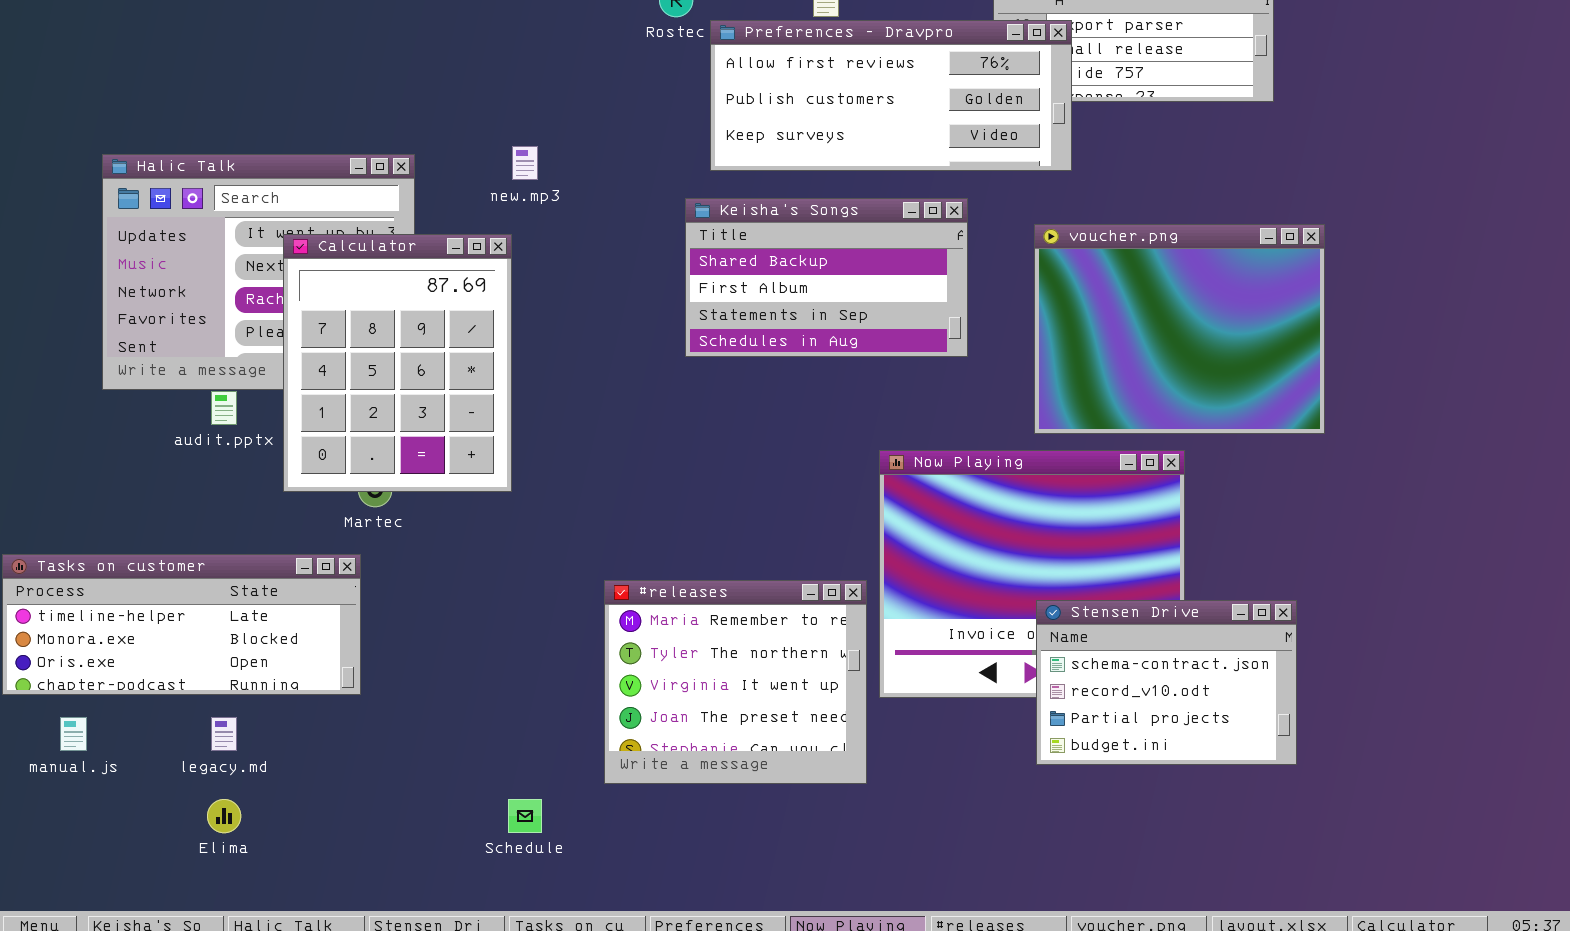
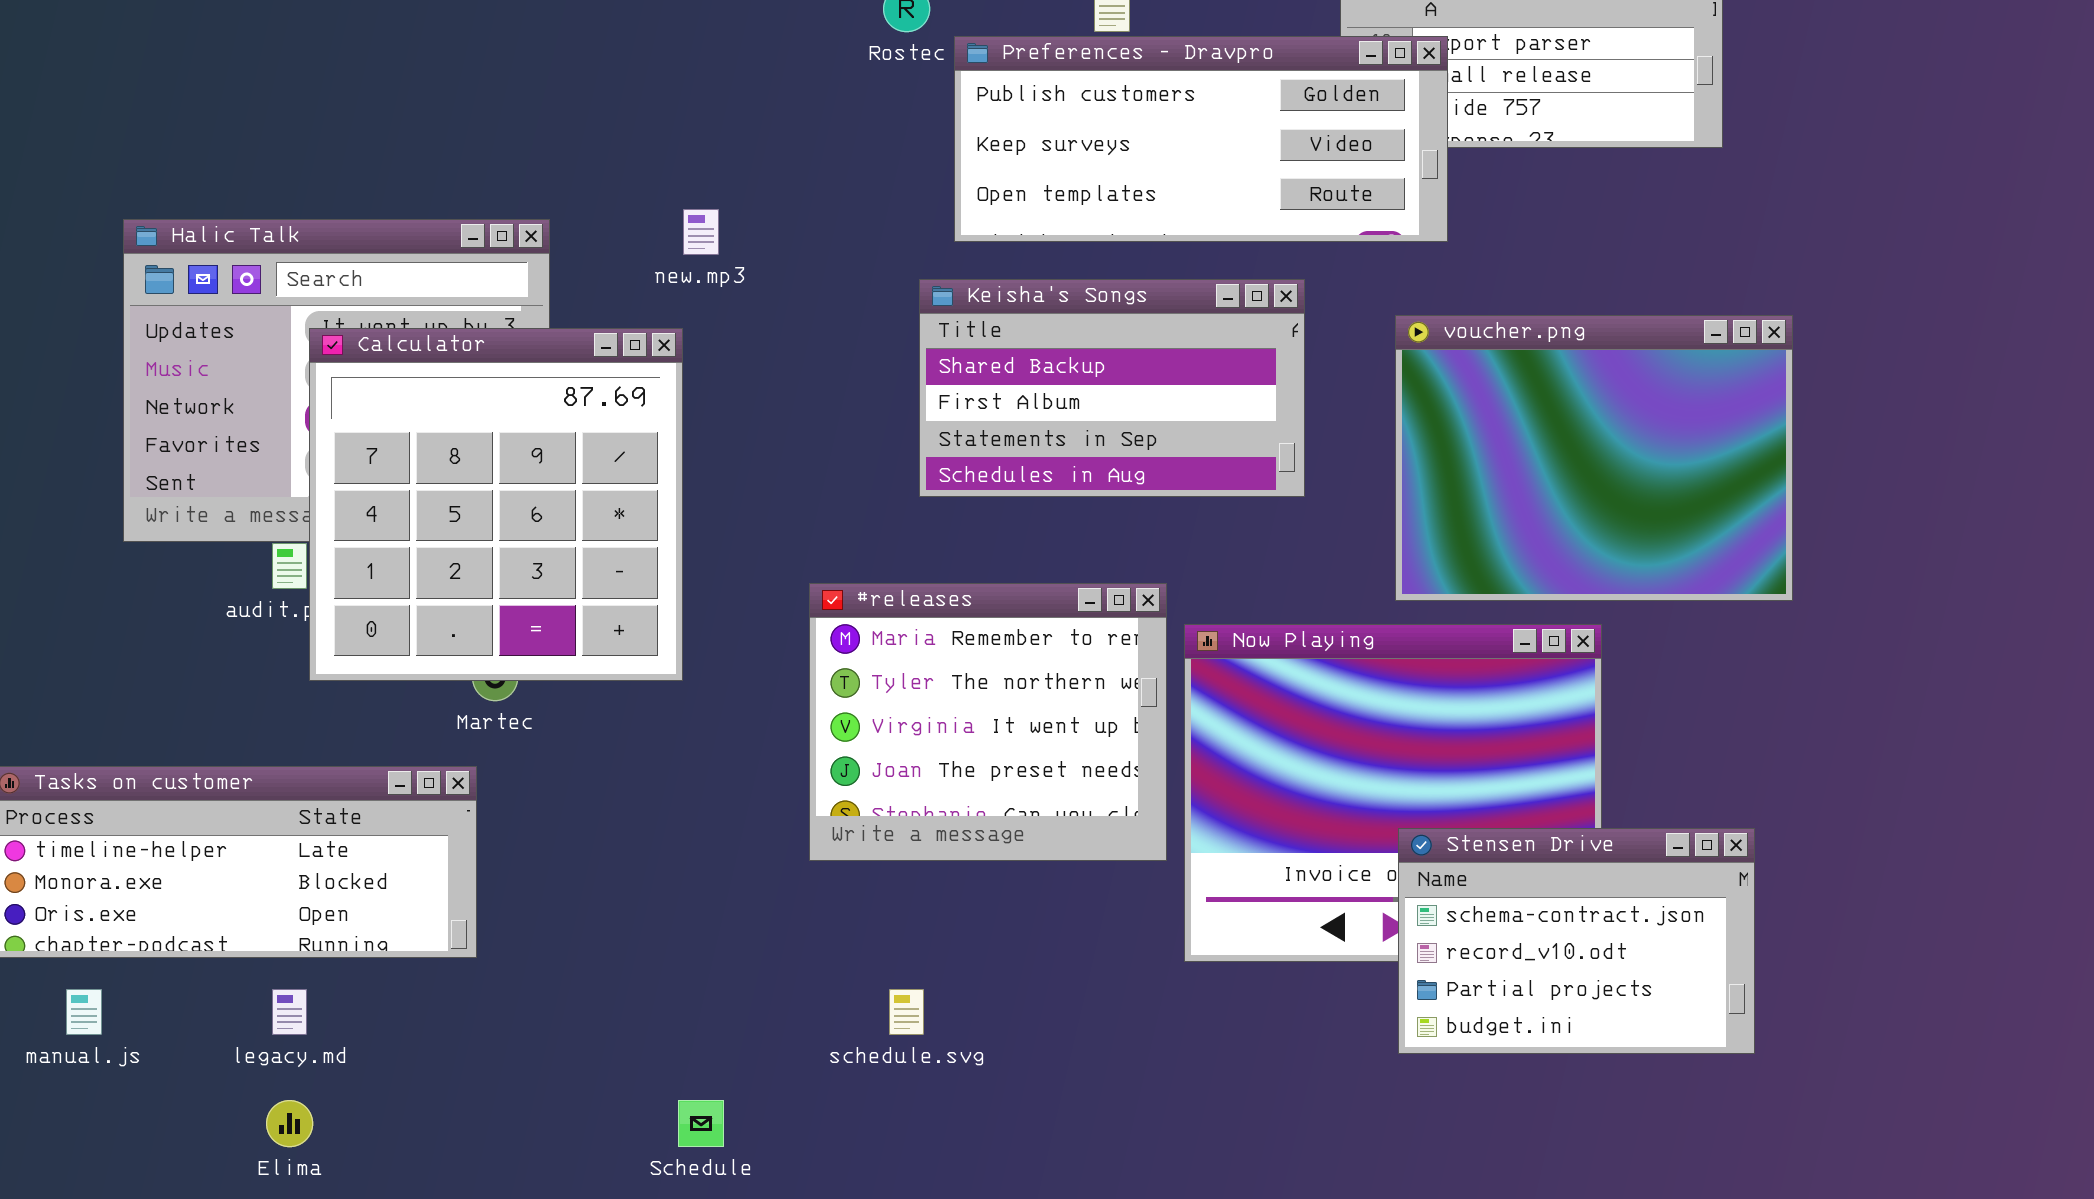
Preferences - Dravpro: [710,20,1072,171] -> [954,36,1448,242], scrolled down 1 row
Calculator: [283,234,512,492] -> [309,328,683,681], resized
#releases: [604,580,867,784] -> [809,583,1167,861], moved

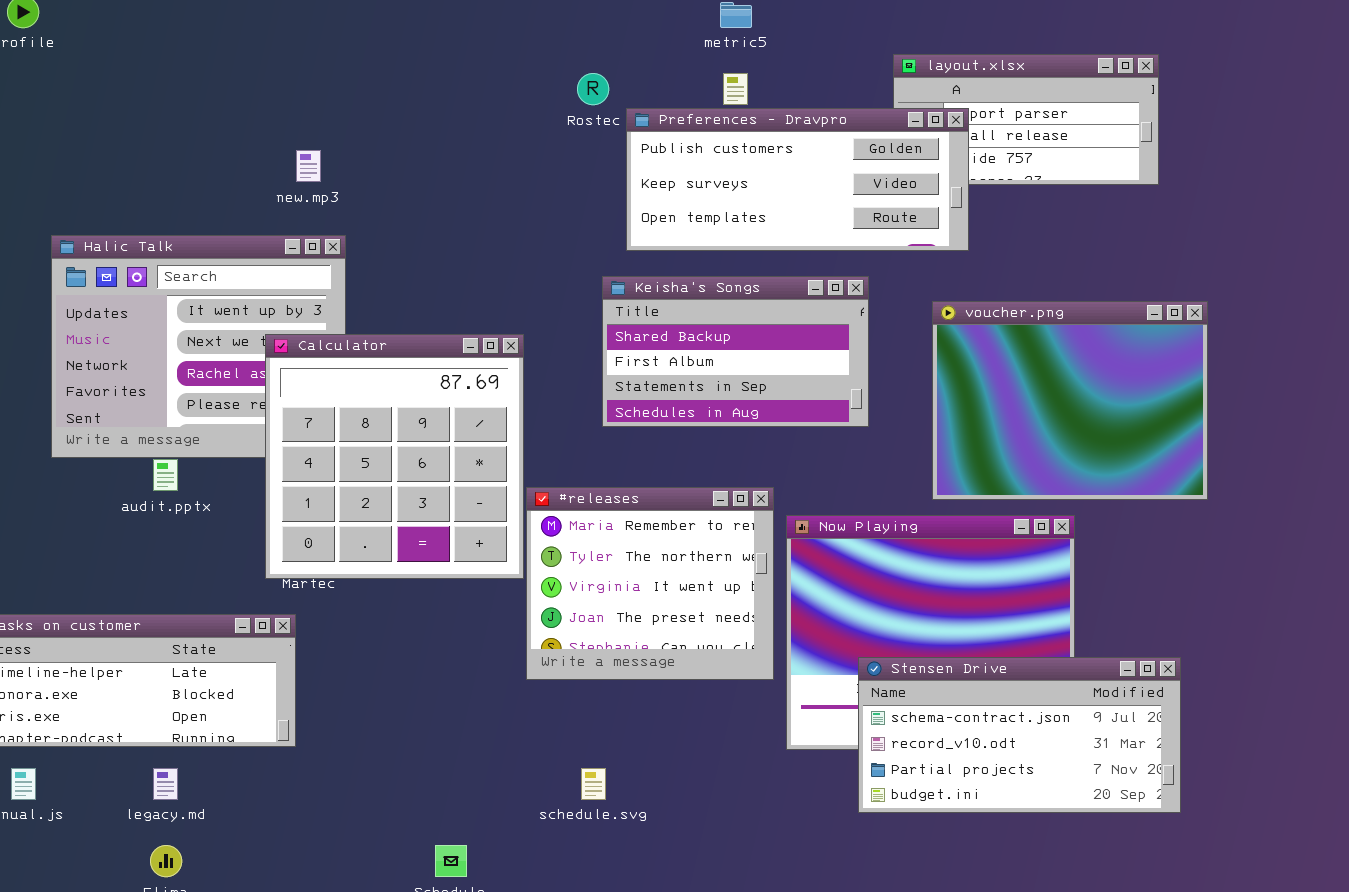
new.mp3: [683,209,719,255] -> [296,150,321,182], moved
Calculator: [309,328,683,681] -> [265,334,524,579], moved
Stensen Drive: [1398,828,1755,1054] -> [858,657,1181,813], resized

